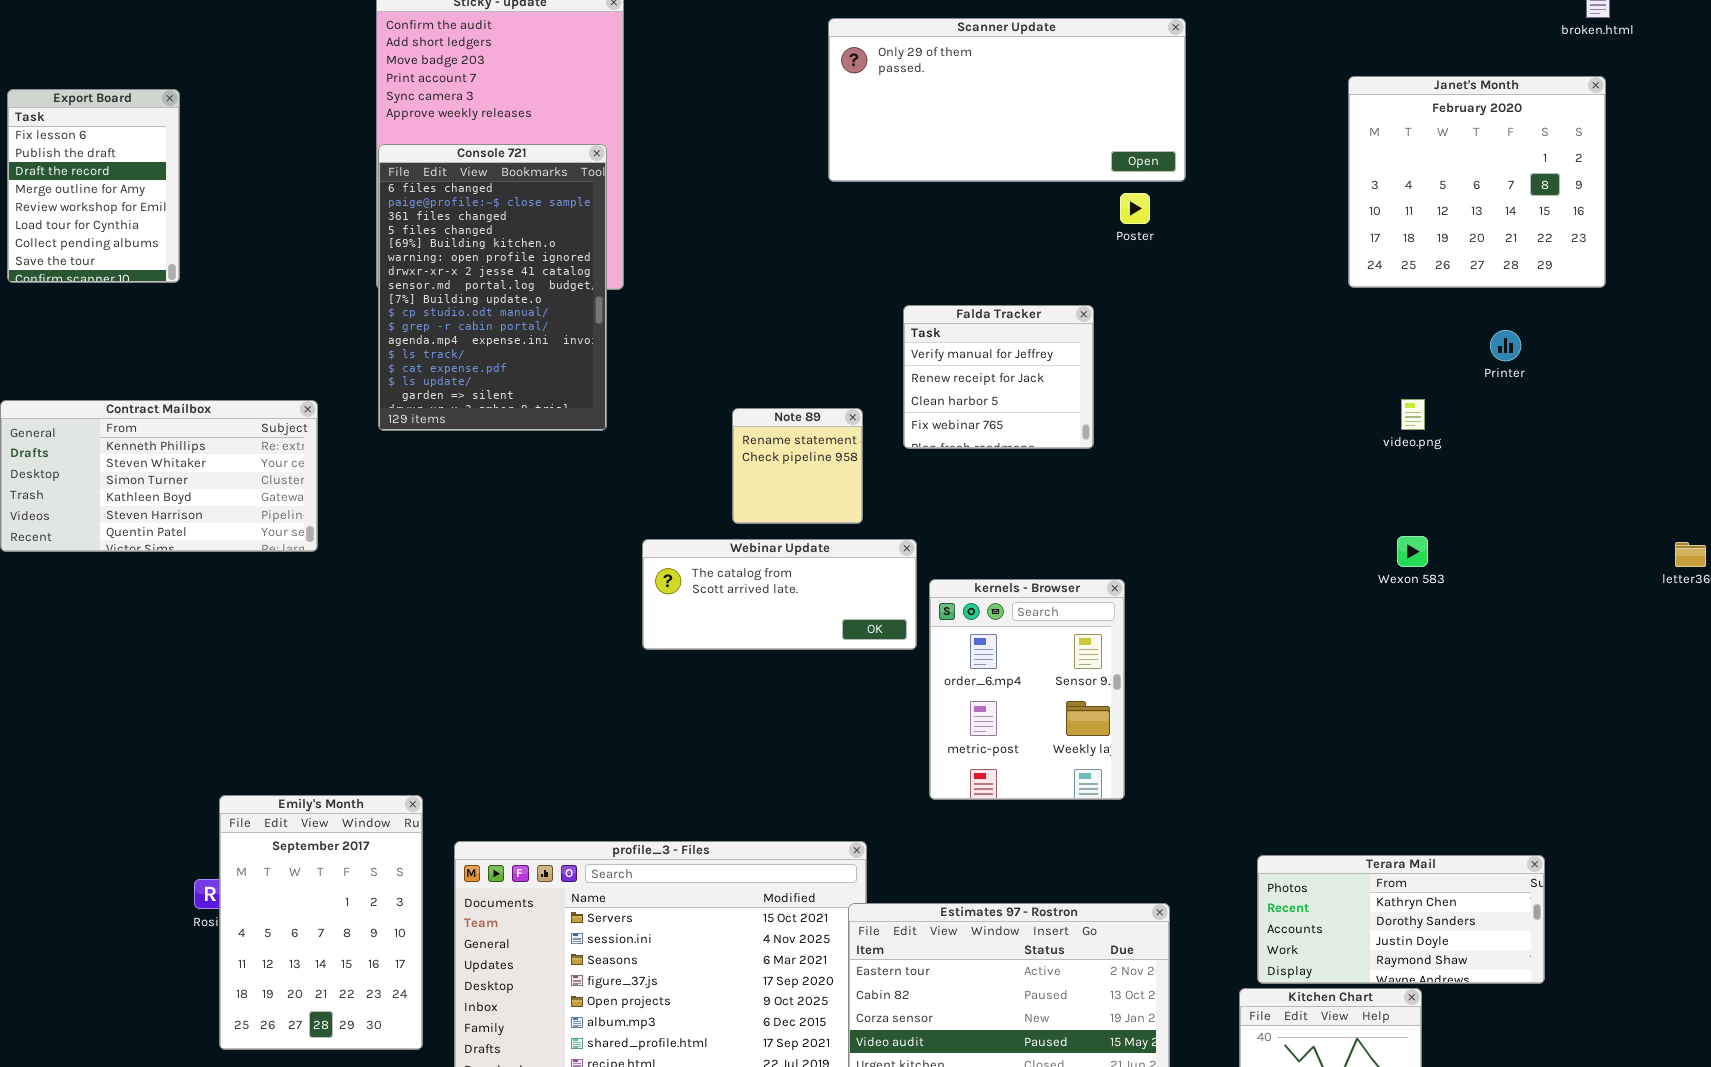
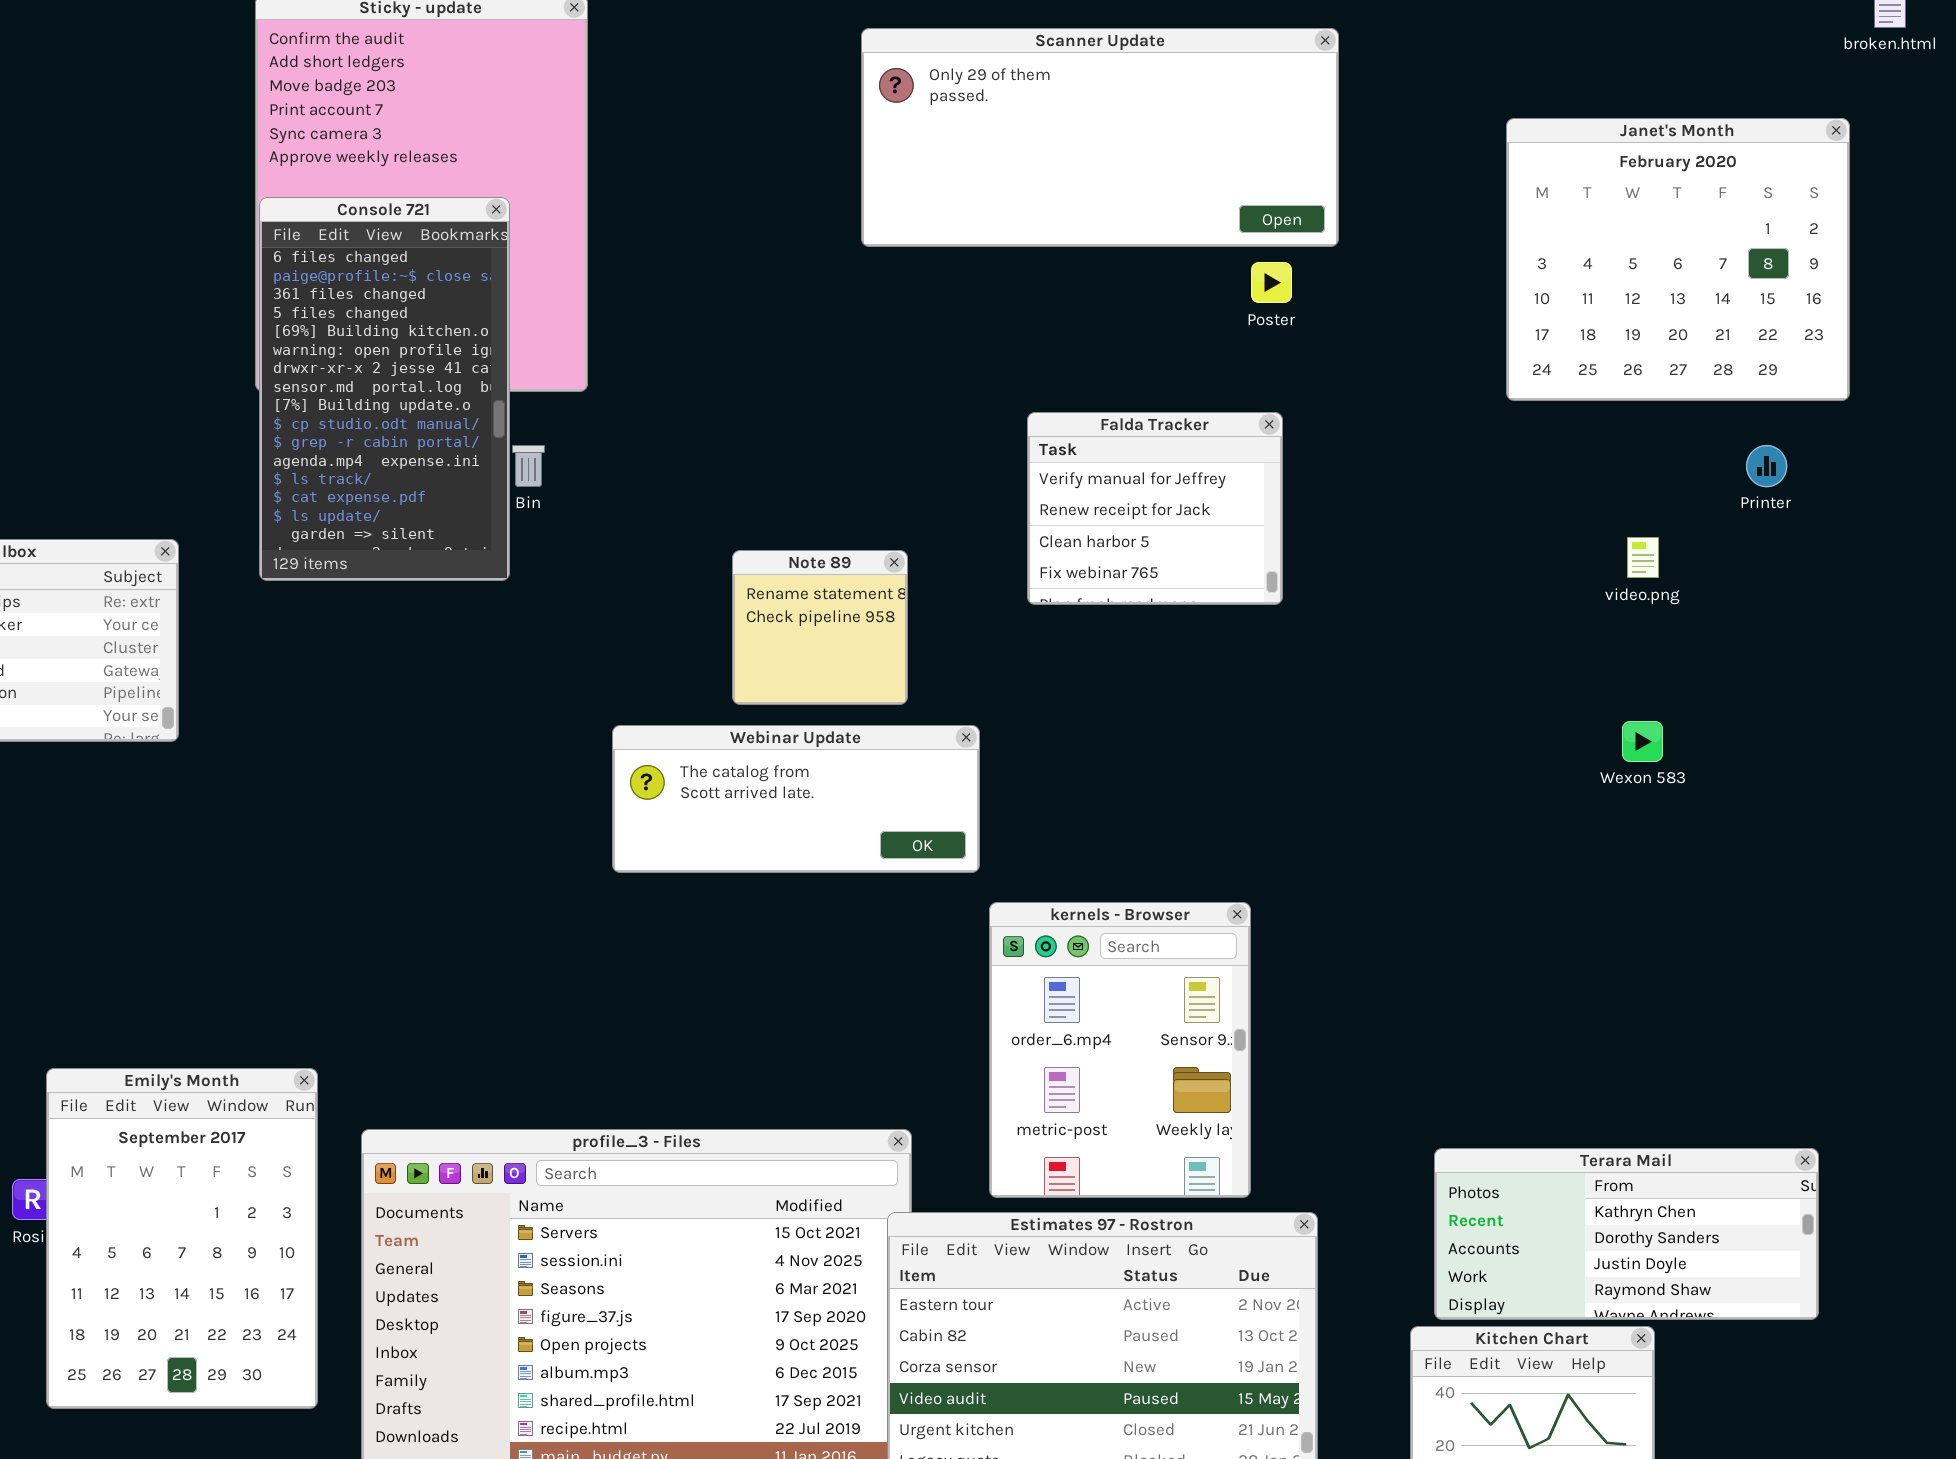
Janet's Month: [1348,76,1606,288] -> [1506,118,1850,401], moved
Console 721: [378,144,607,431] -> [259,197,510,581], resized
Falda Tracker: [903,305,1094,449] -> [1027,412,1283,605], moved
kernels - Browser: [929,579,1125,800] -> [989,902,1251,1198], moved

